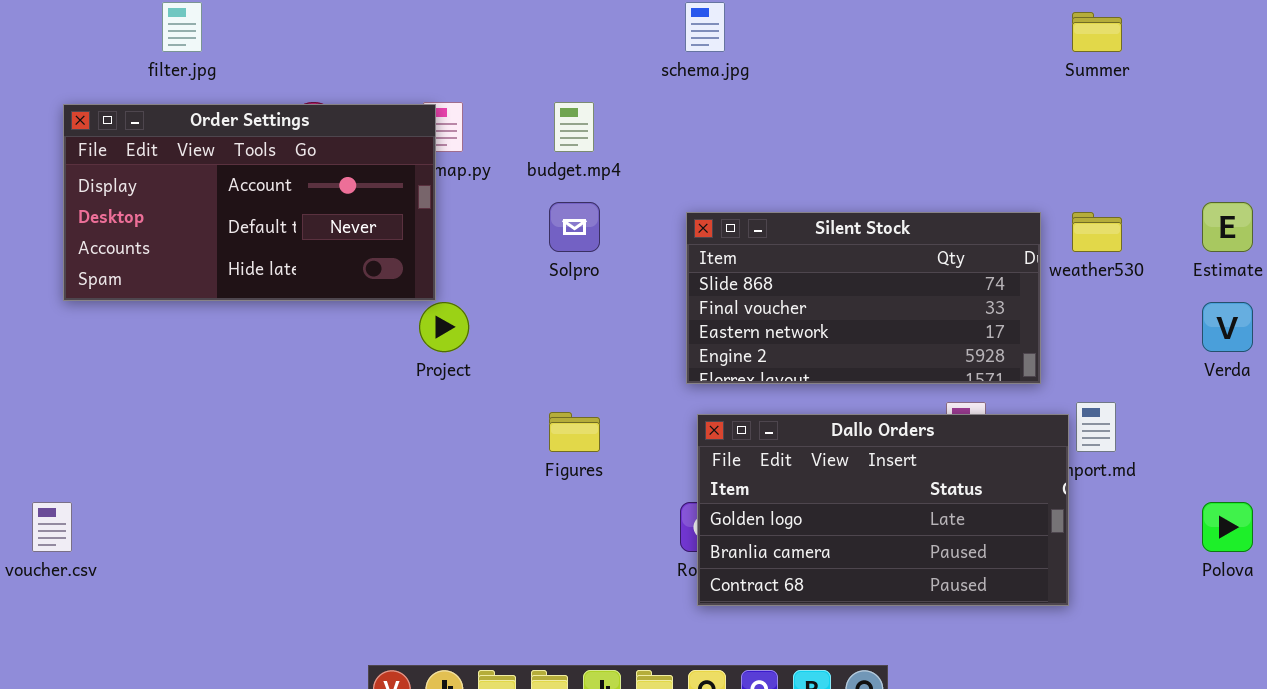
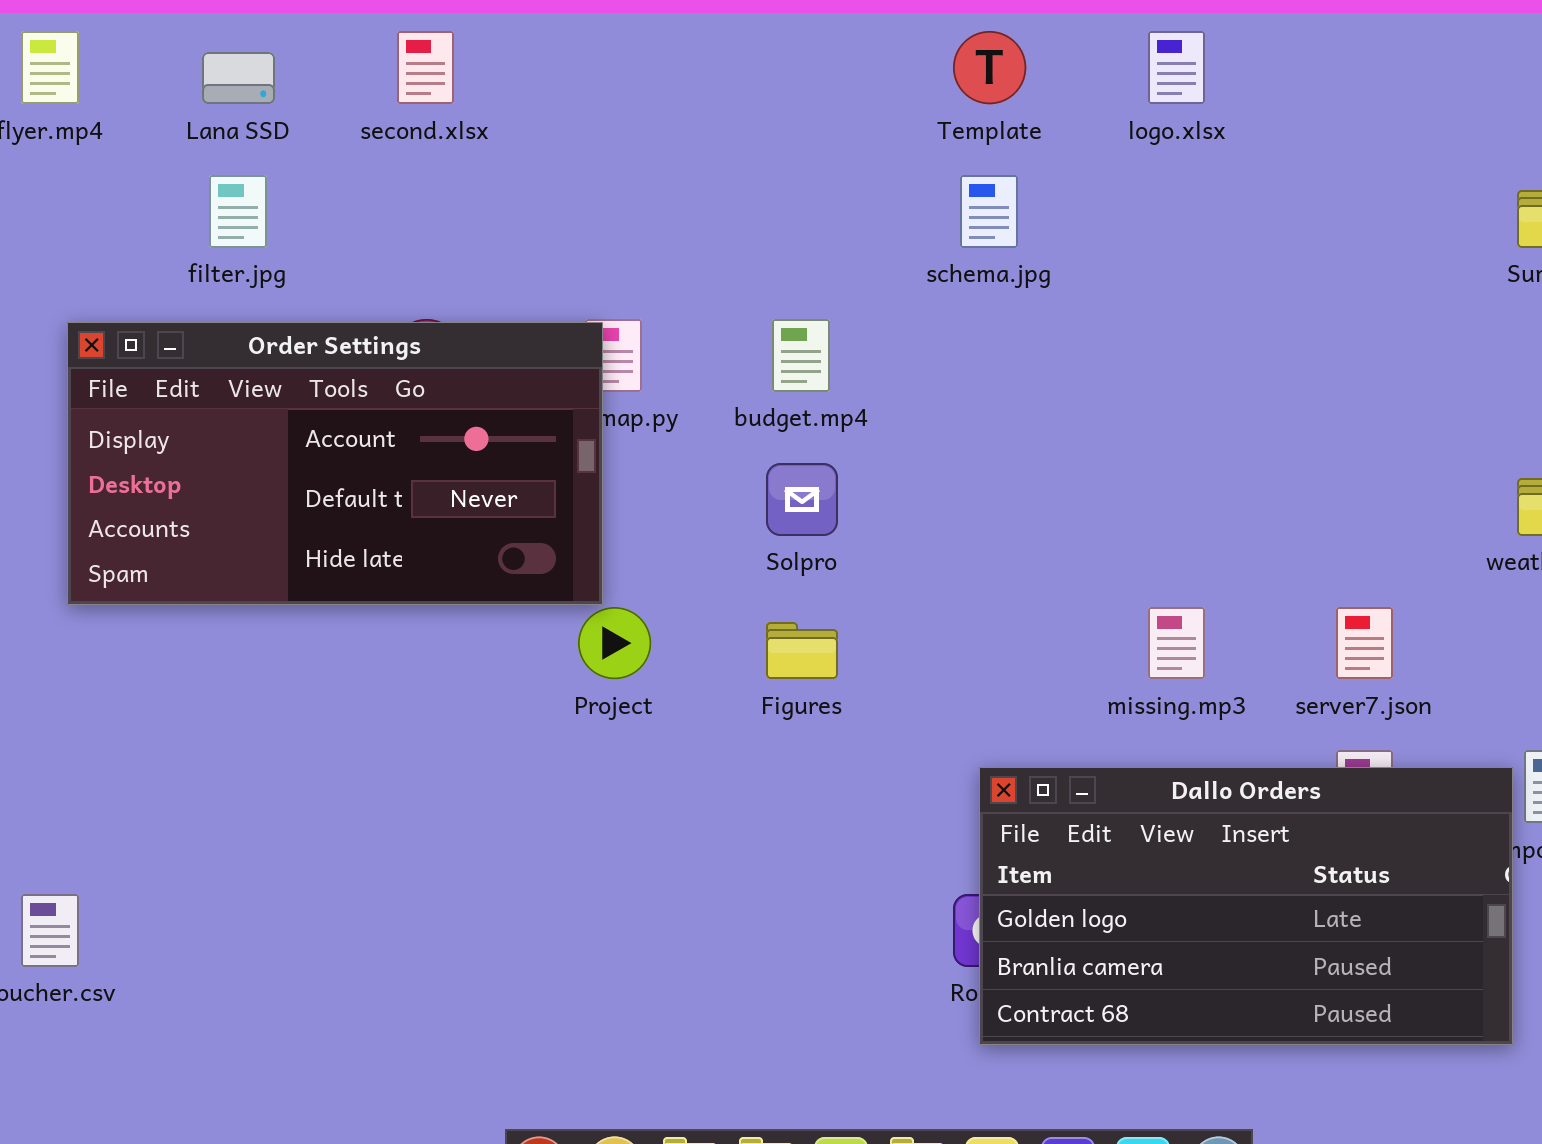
Silent Stock: [686,212,1041,384] -> none, closed
Figures: [549,412,600,452] -> [766,622,838,679], moved

